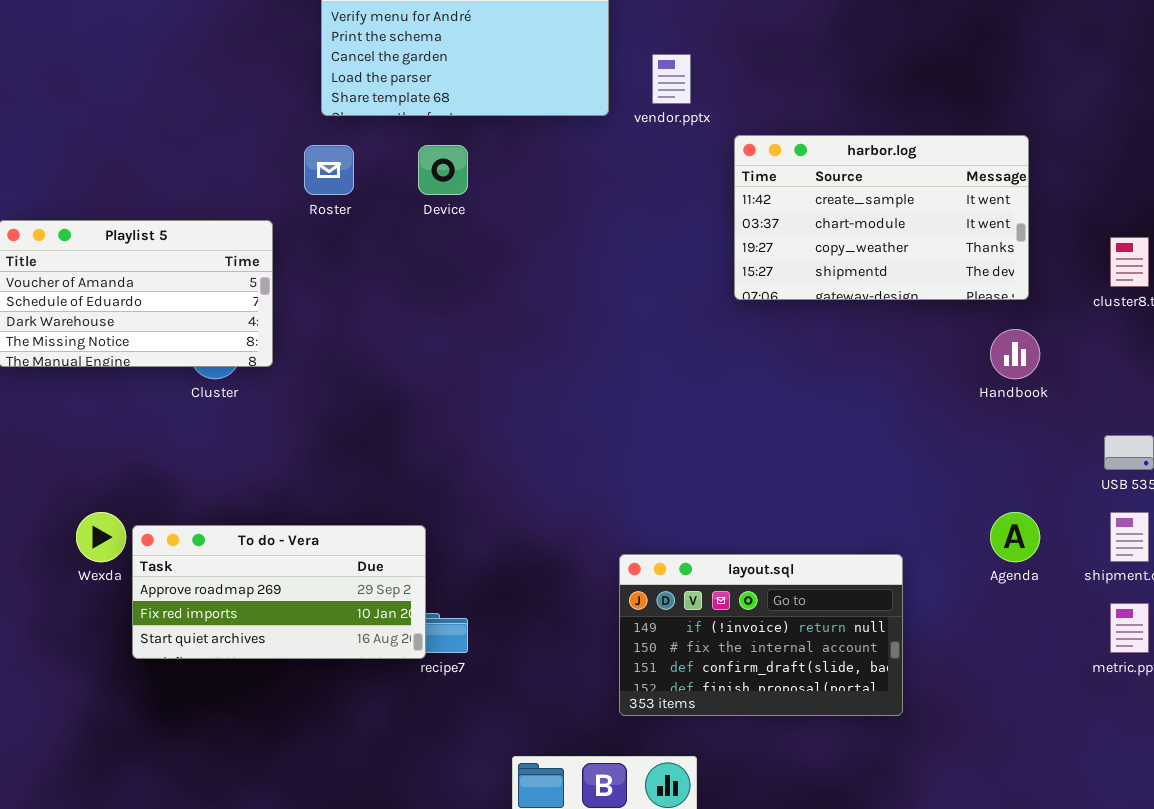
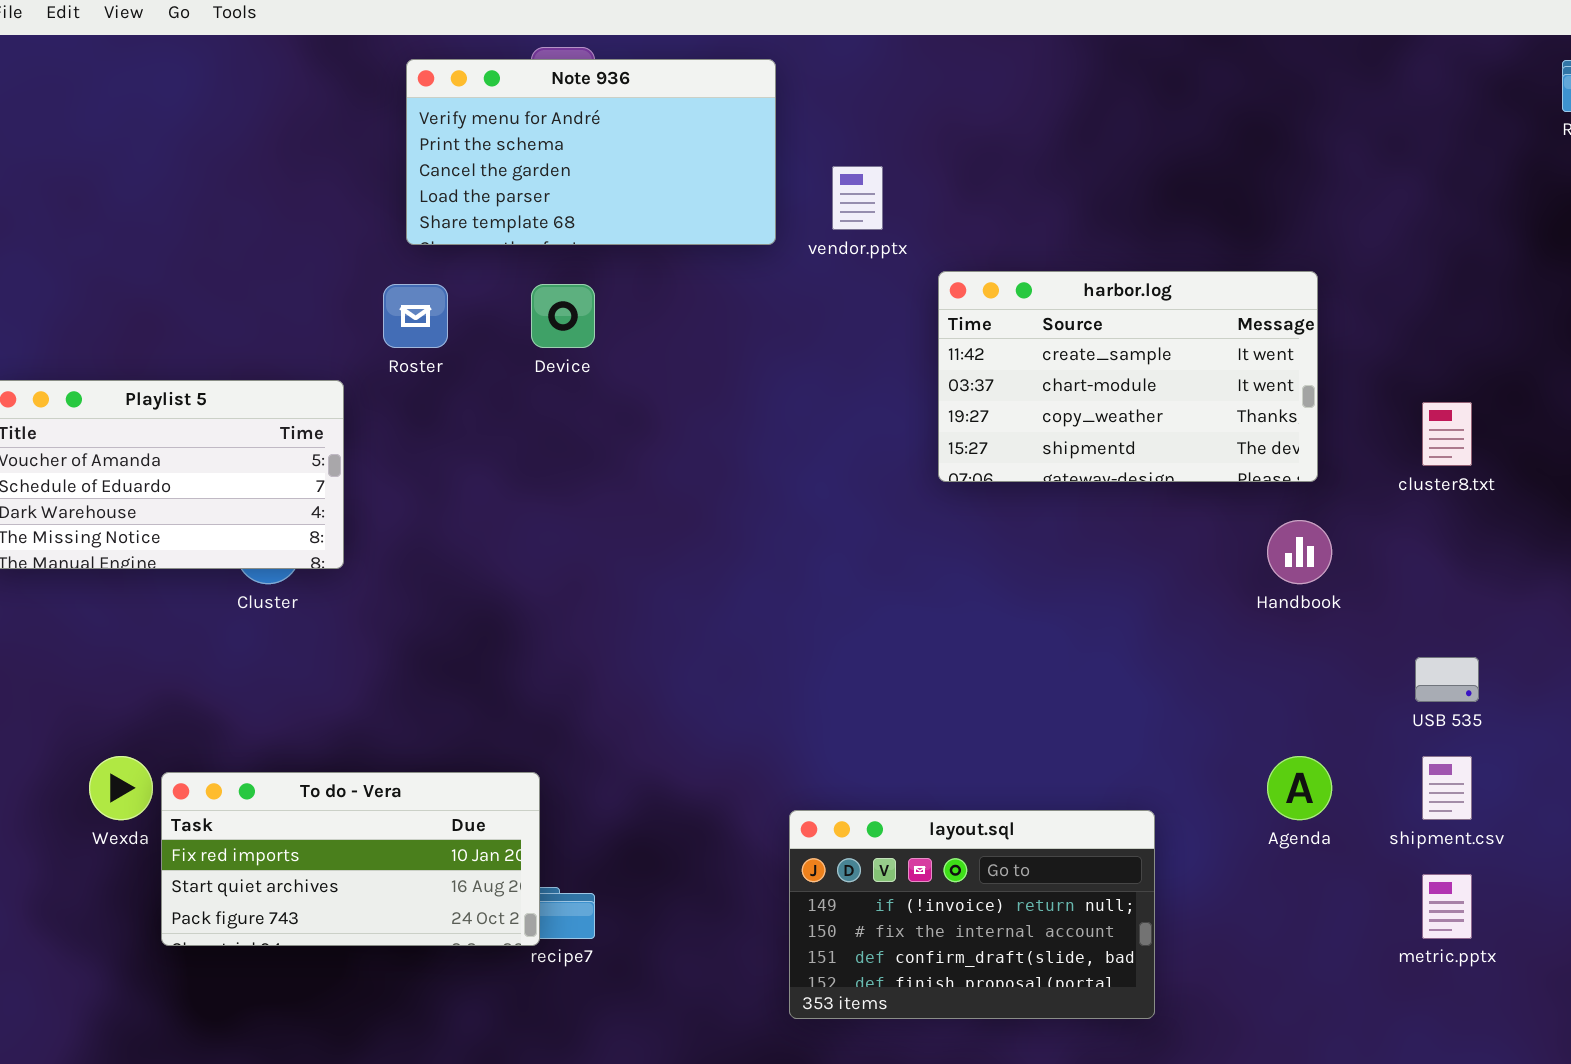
To do - Vera: [132,525,426,659] -> [161,772,540,946], scrolled down 1 row

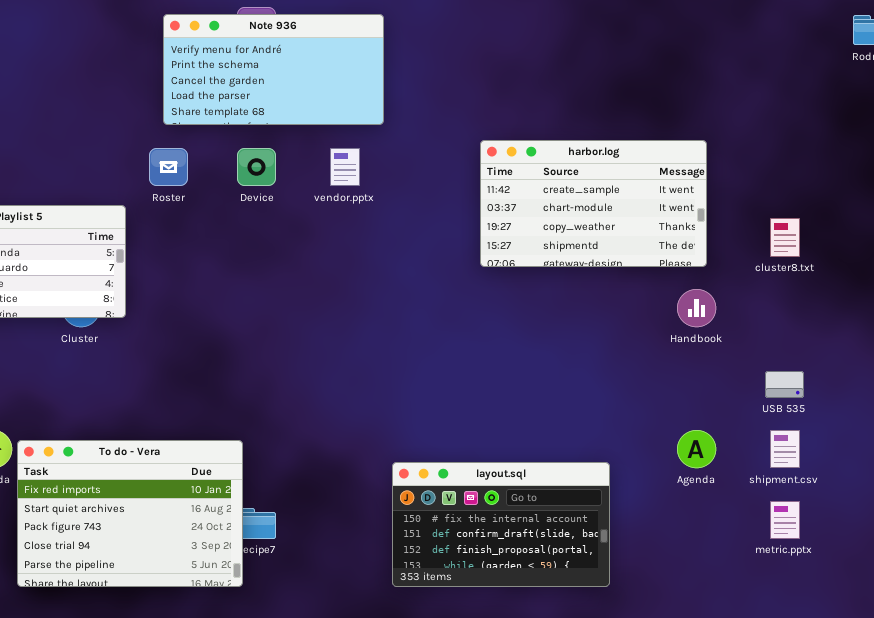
vendor.pptx: [832,166,883,230] -> [330,148,360,186], moved
To do - Vera: [161,772,540,946] -> [17,440,243,587], resized
layout.sql: [789,810,1155,1019] -> [392,462,610,587], scrolled down 1 row

